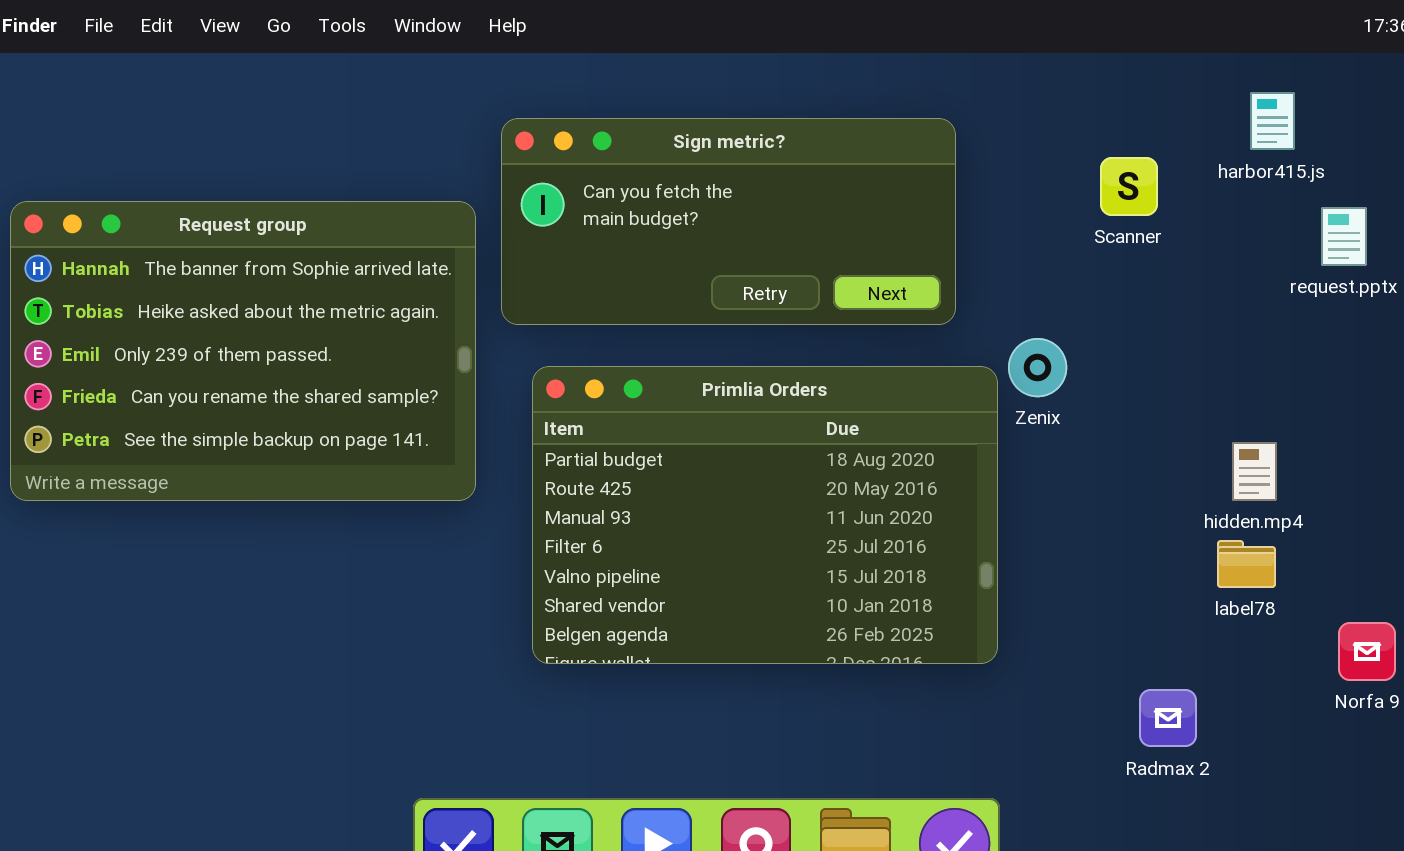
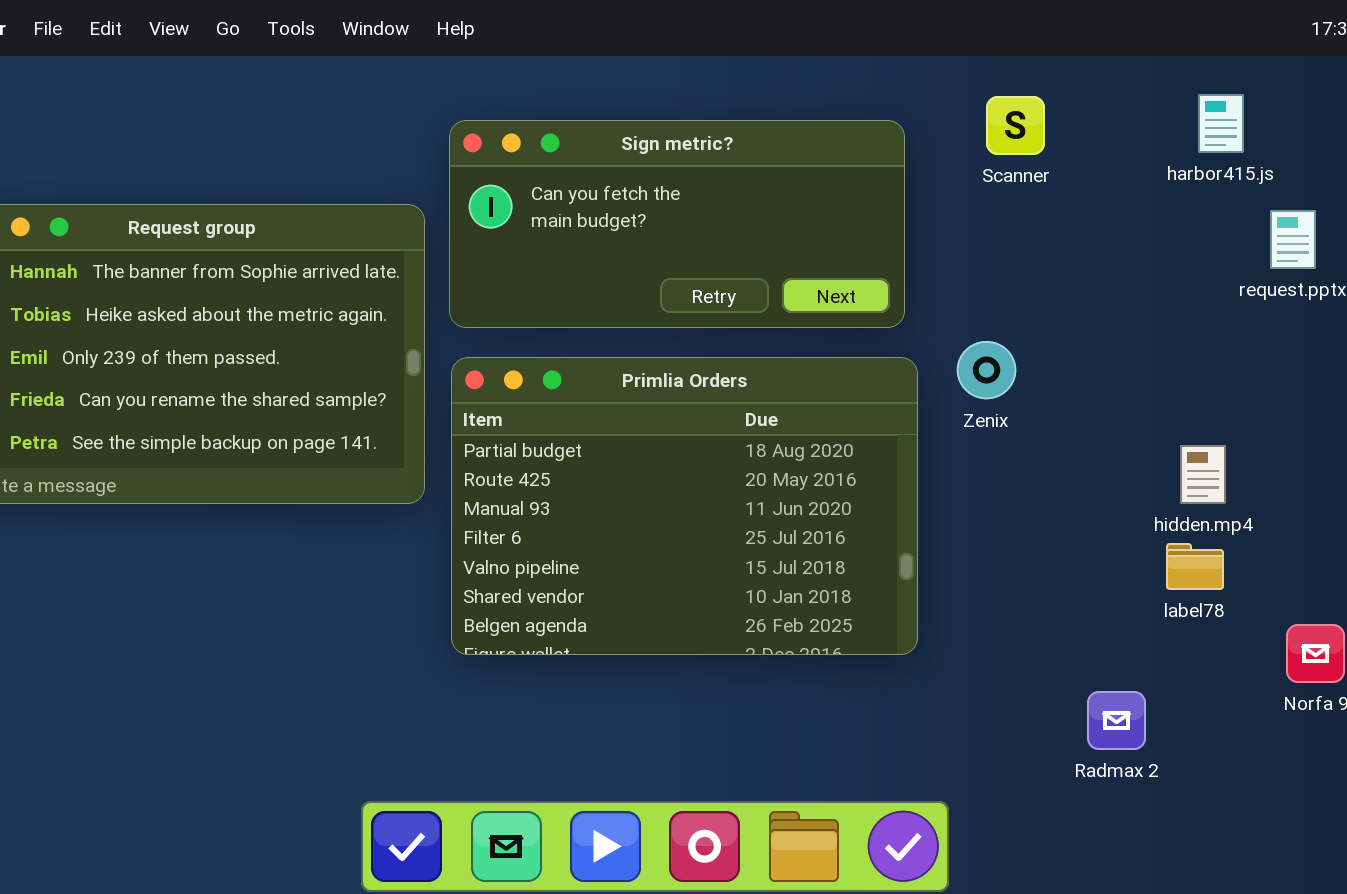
Scanner: [1100,157,1158,216] -> [986,96,1045,155], moved
Primlia Orders: [532,366,998,664] -> [451,357,918,655], moved

